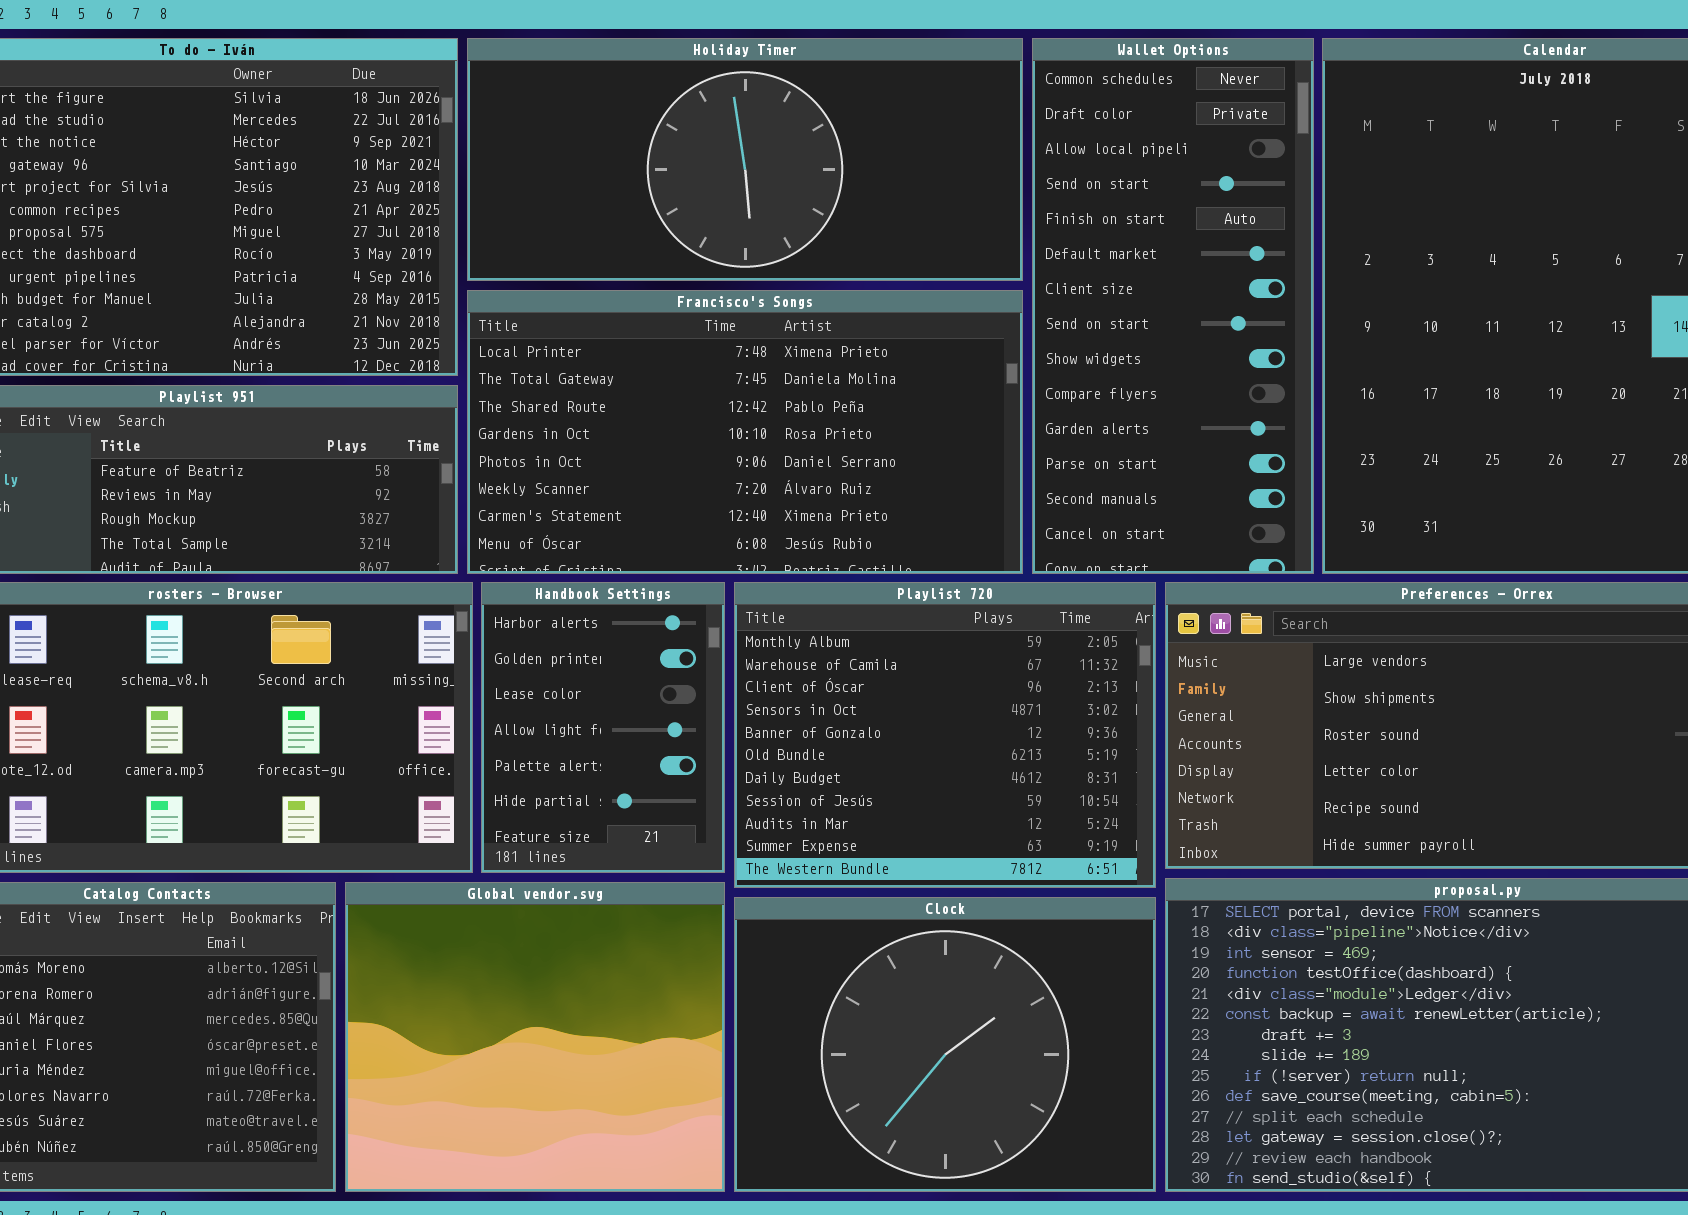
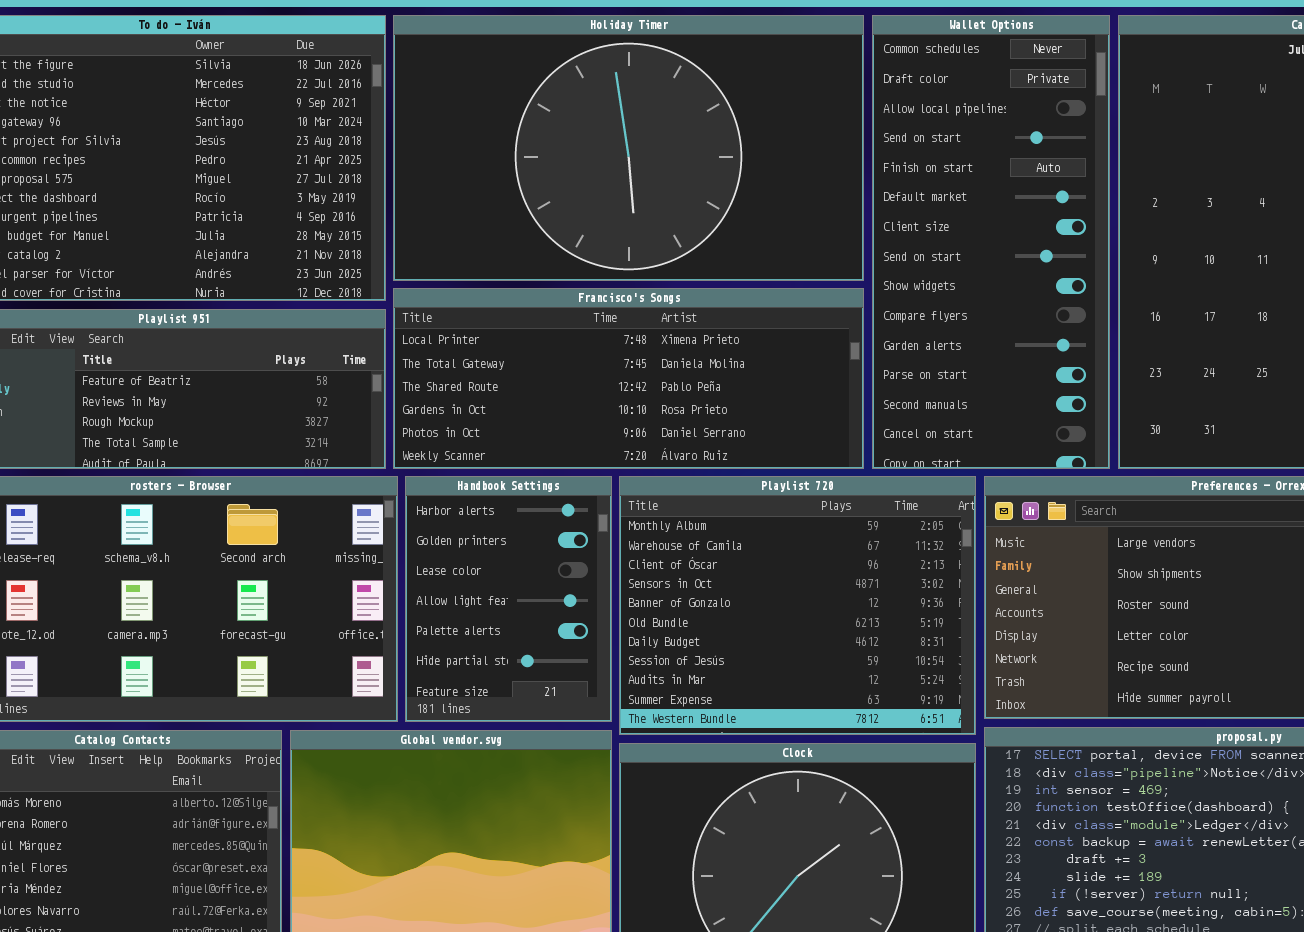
Holiday Timer: [467,38,1023,281] -> [393,15,864,281], resized
Francisco's Songs: [467,290,1023,574] -> [393,288,864,469], resized

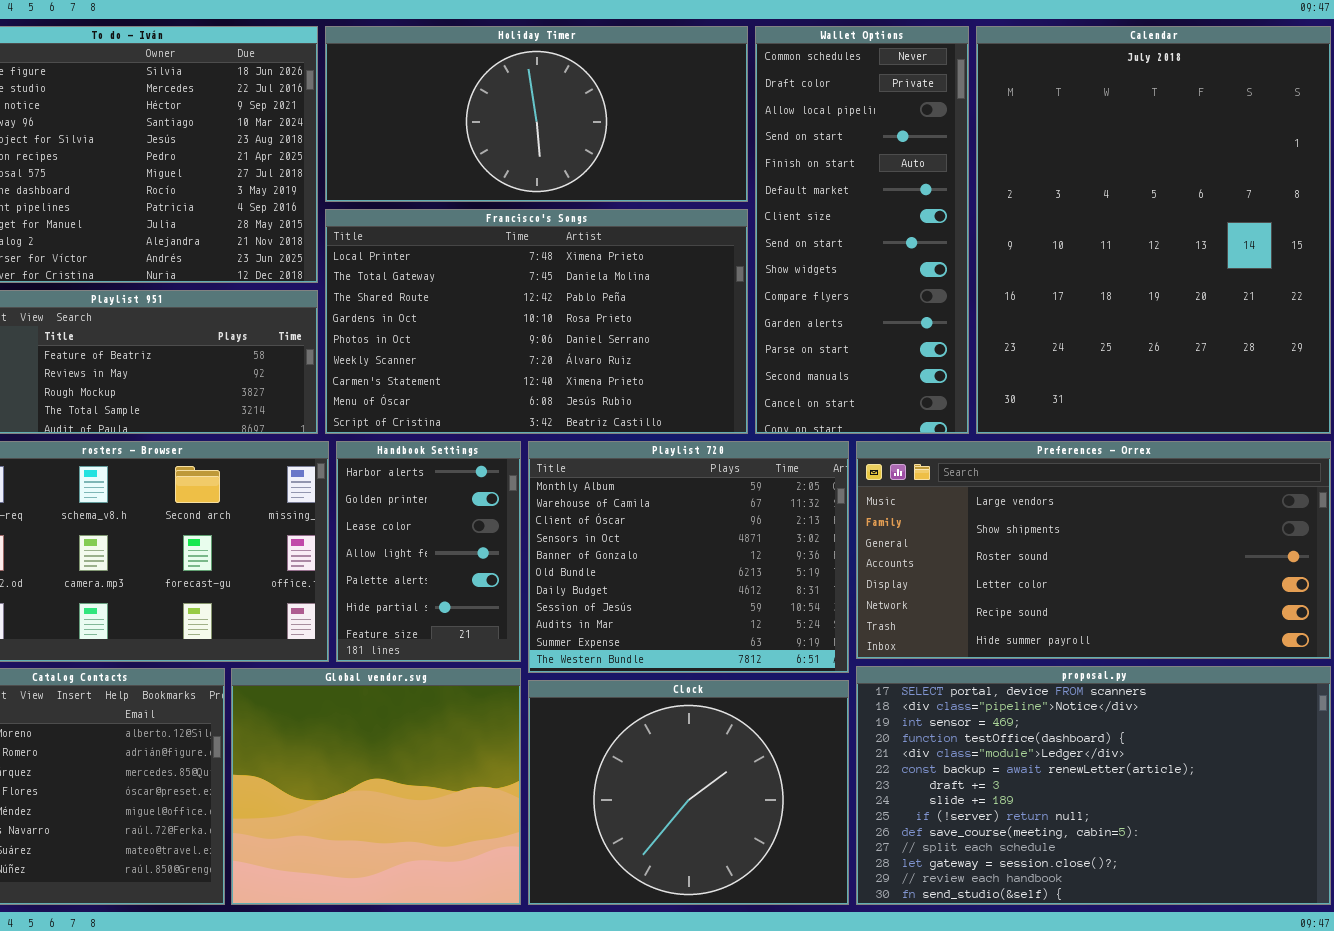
Holiday Timer: [393,15,864,281] -> [325,26,748,202], resized
Francisco's Songs: [393,288,864,469] -> [325,209,748,434], resized

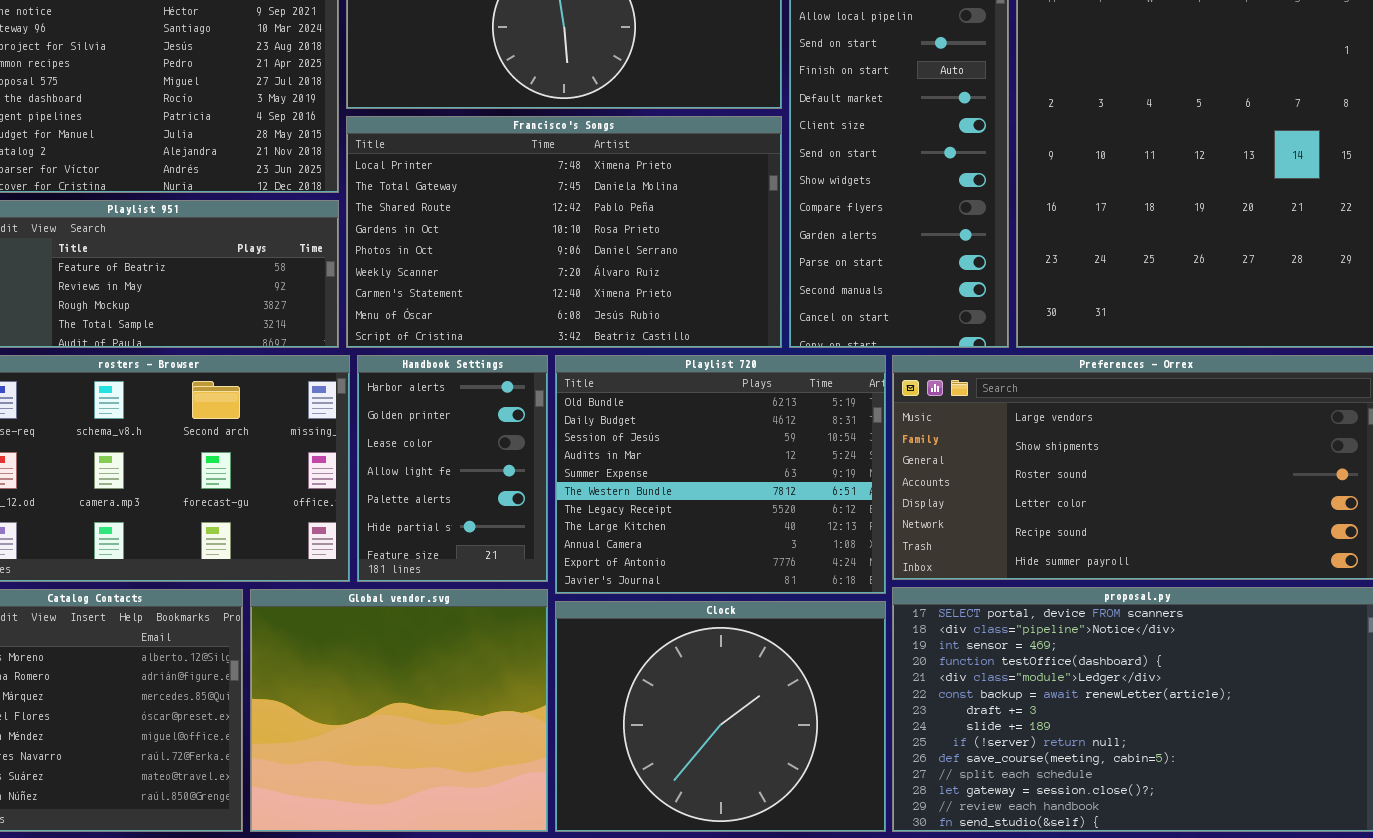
Playlist 720: [528,441,849,673] -> [555,355,886,594], scrolled down 5 rows

